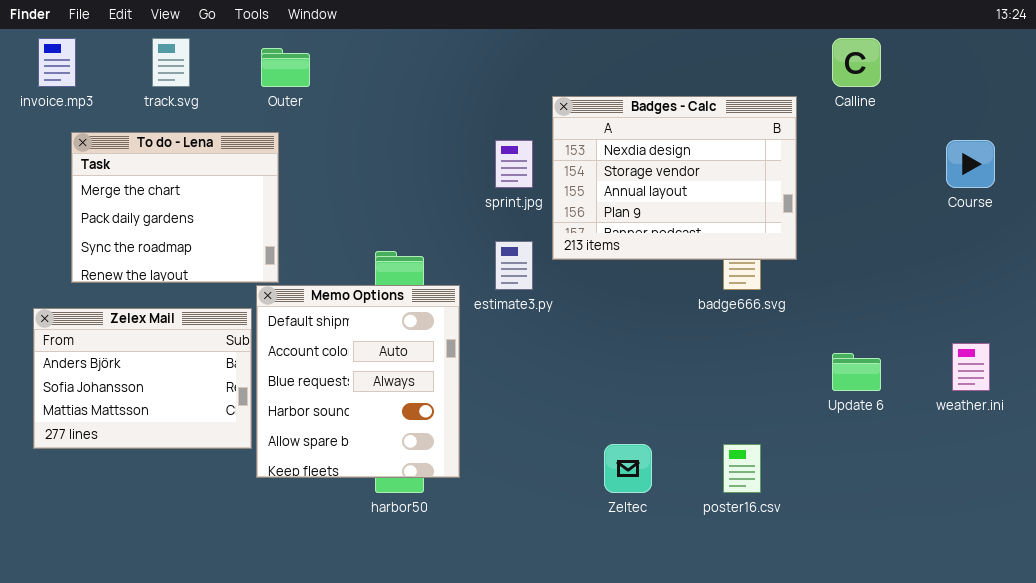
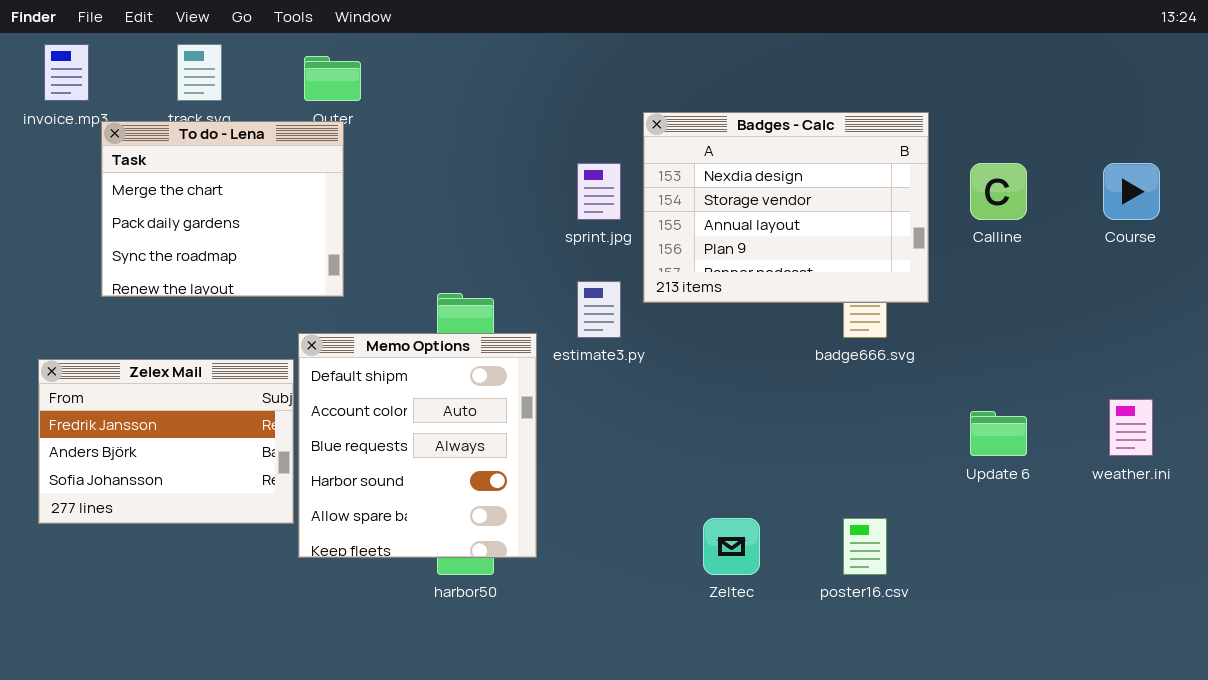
Calline: [832,38,881,87] -> [970,163,1027,220], moved
To do - Lena: [71,132,279,283] -> [101,121,344,297], moved
Zelex Mail: [33,308,252,449] -> [38,359,294,524], scrolled up 1 row

